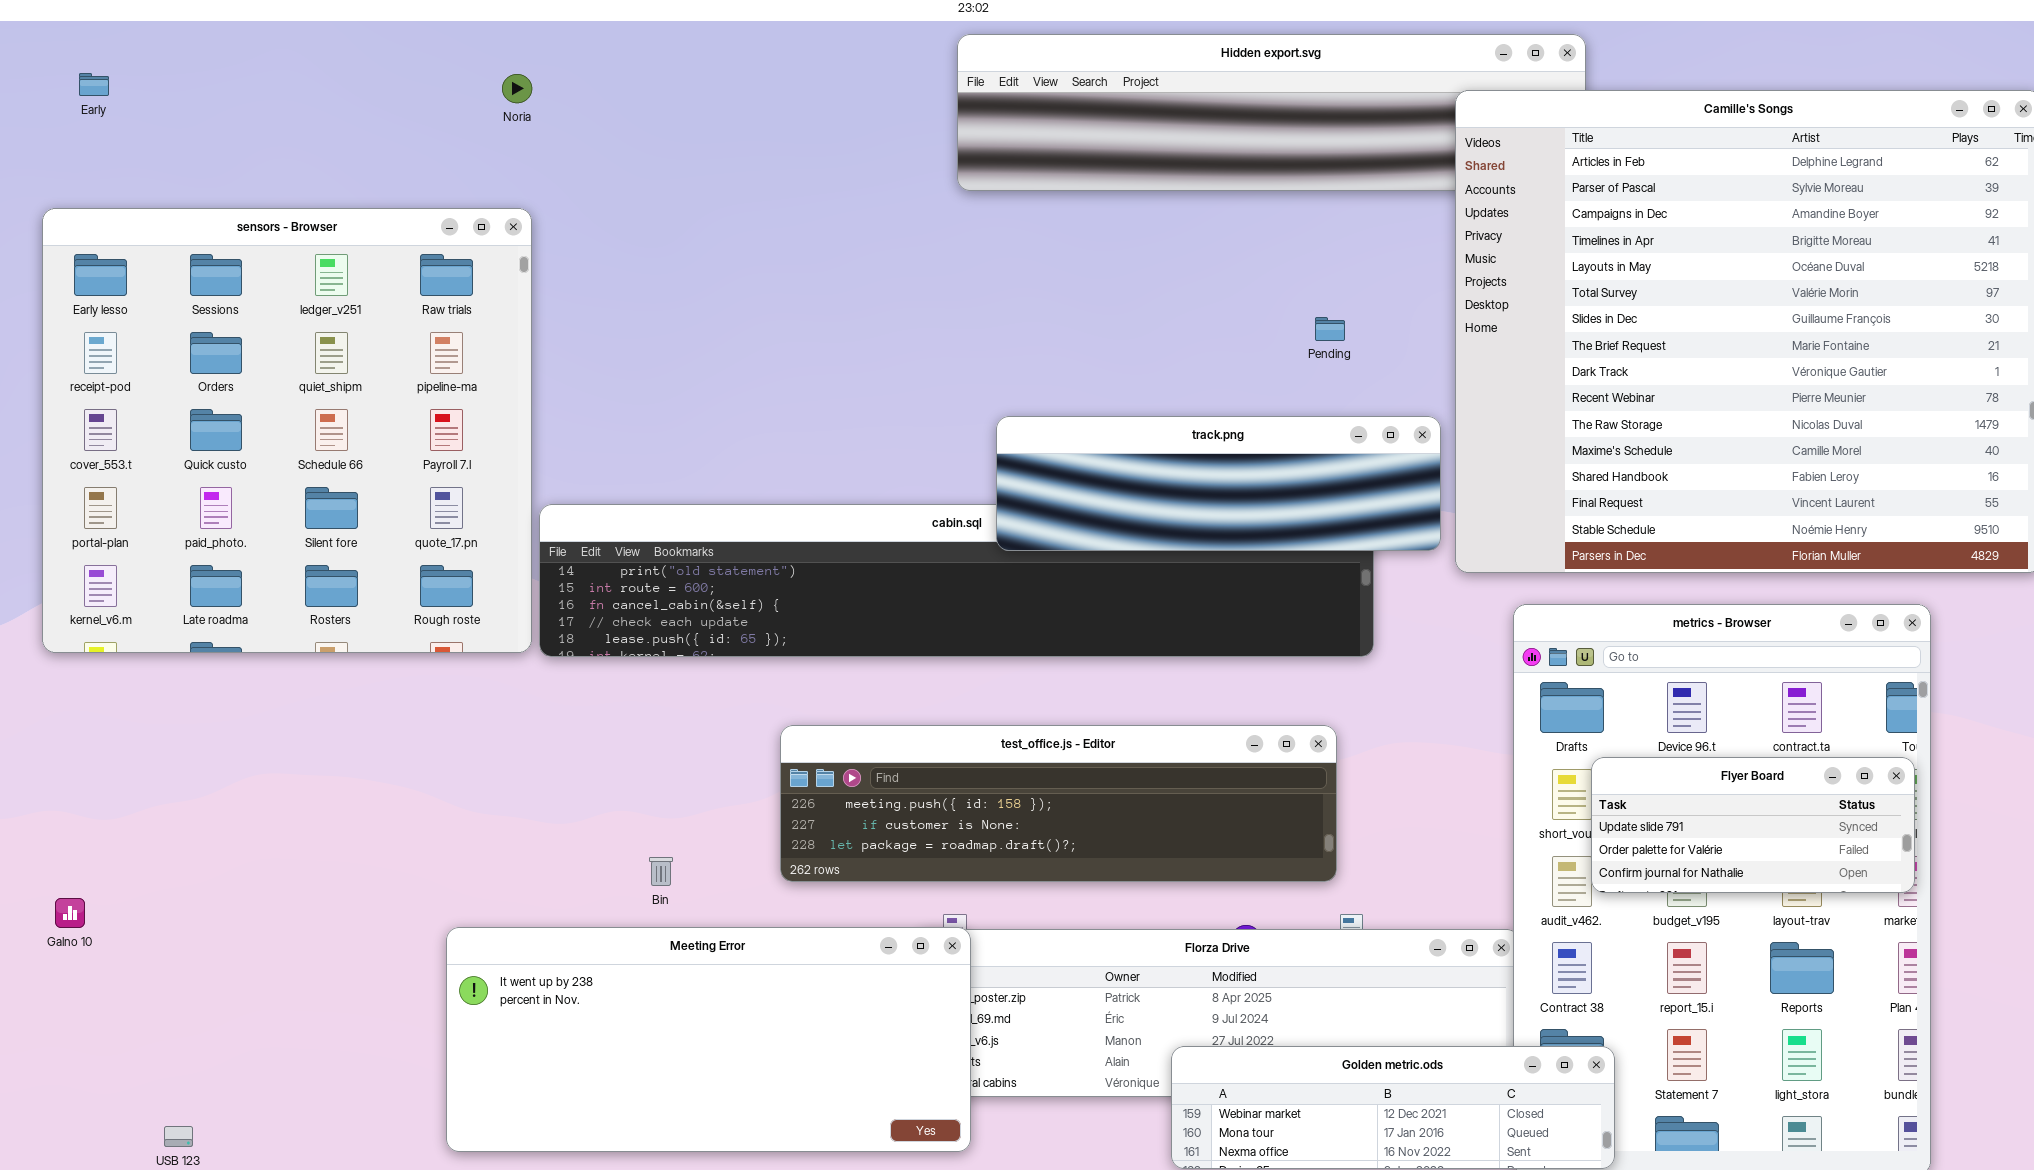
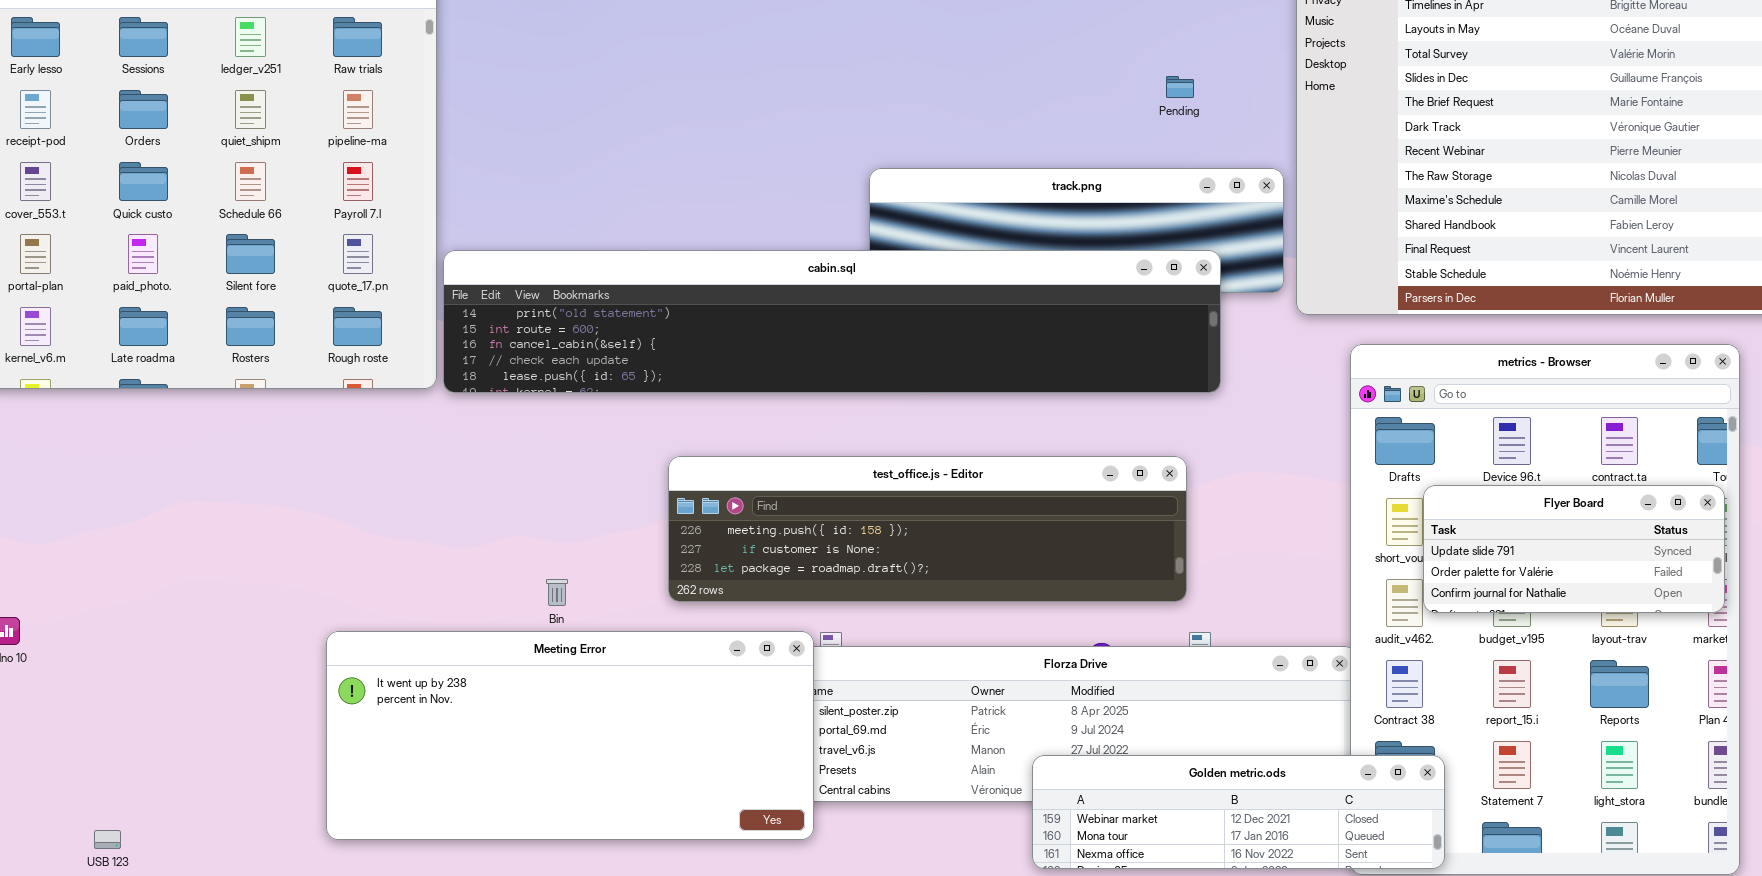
cabin.sql: [539,504,1374,657] -> [443,250,1221,393], raised
Meeting Error: [446,927,971,1152] -> [326,631,814,840], moved

